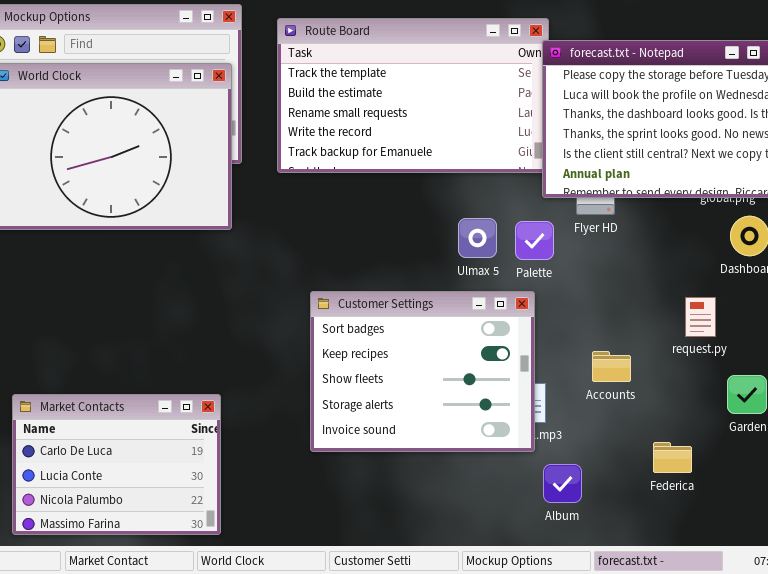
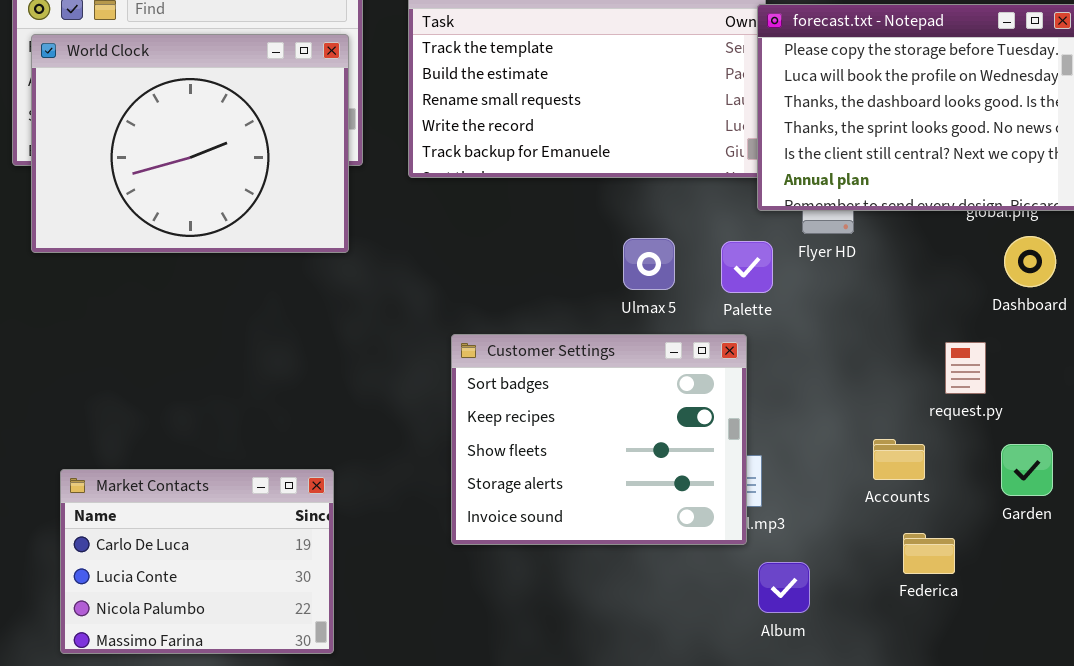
Ulmax 5: [458,218,497,258] -> [623,238,675,290], moved
Accounts: [592,351,631,382] -> [873,439,925,480], moved

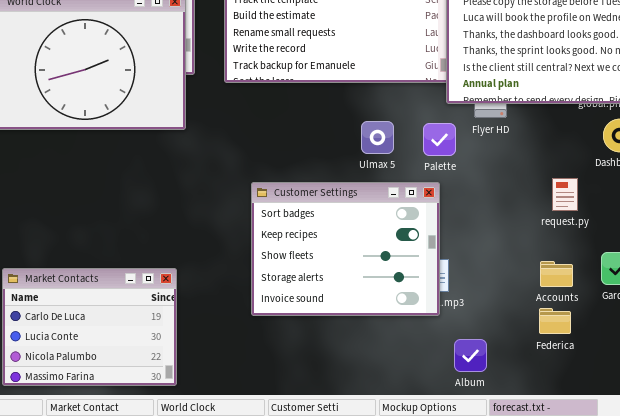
request.py: [945,342,986,394] -> [552,178,578,211], moved
Accounts: [873,439,925,480] -> [540,261,573,287], moved
Album: [758,562,810,613] -> [454,339,487,372], moved

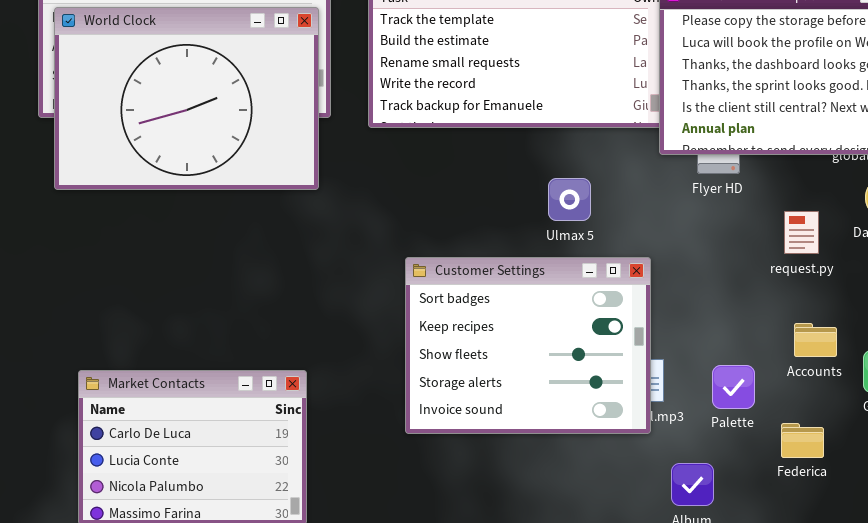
Palette: [423,123,456,156] -> [712,365,755,409], moved
request.py: [552,178,578,211] -> [784,211,819,254], moved
Accounts: [540,261,573,287] -> [794,323,837,357], moved

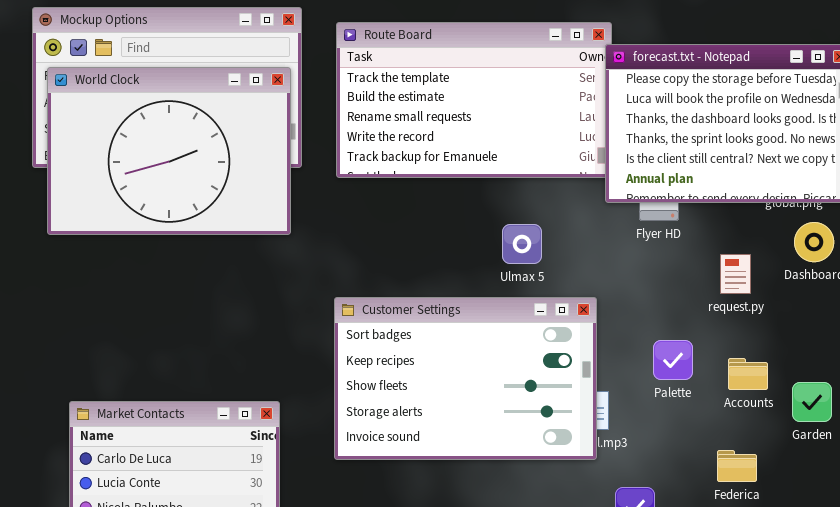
Customer Settings: [405,257,651,434] -> [334,297,597,460], resized
Palette: [712,365,755,409] -> [653,340,693,380], moved

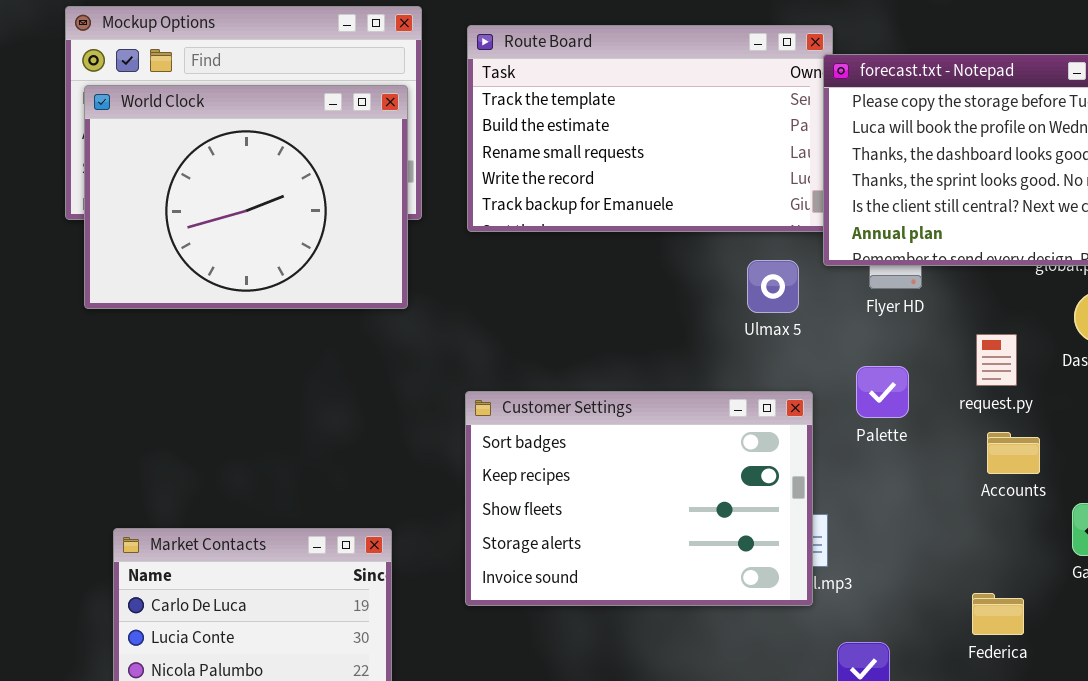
Ulmax 5: [502,224,542,264] -> [747,260,799,313], moved
Palette: [653,340,693,380] -> [856,366,909,418], moved
Accounts: [728,358,768,390] -> [987,432,1040,474], moved

